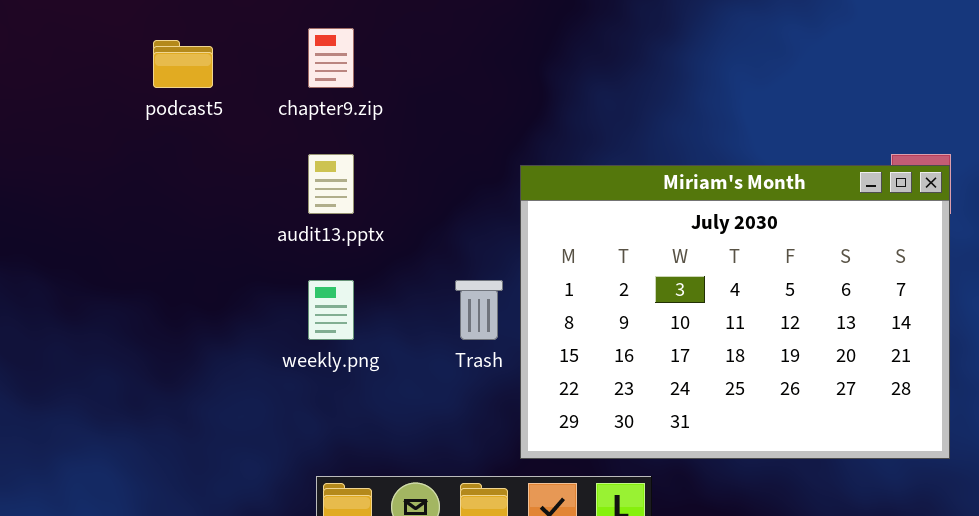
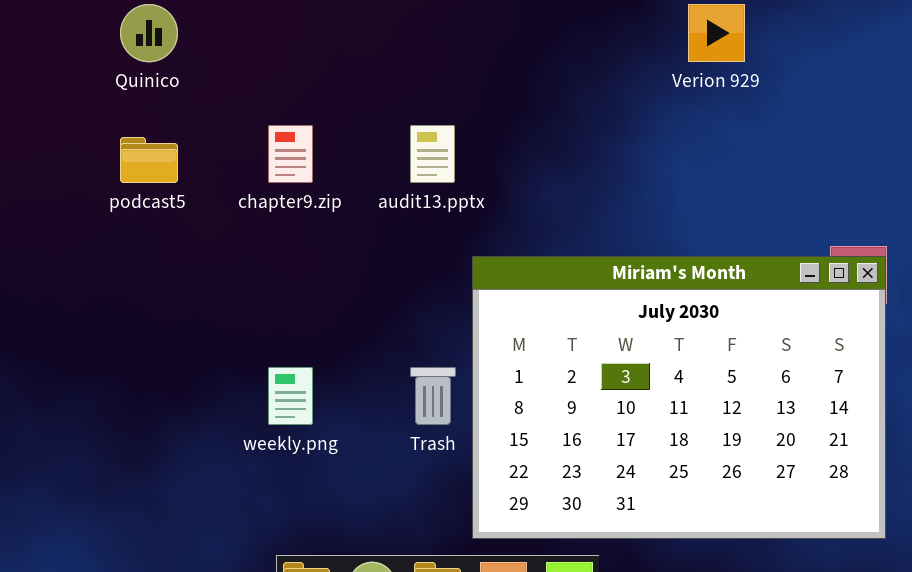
audit13.pptx: [308,154,354,214] -> [410,125,455,183], moved

